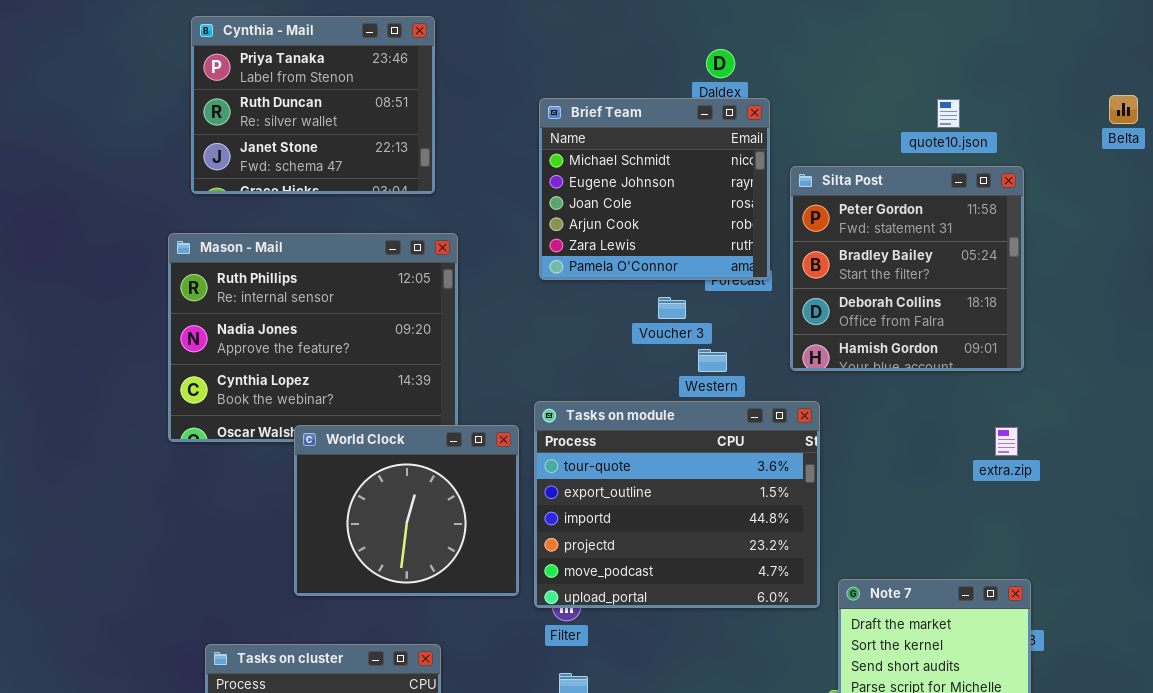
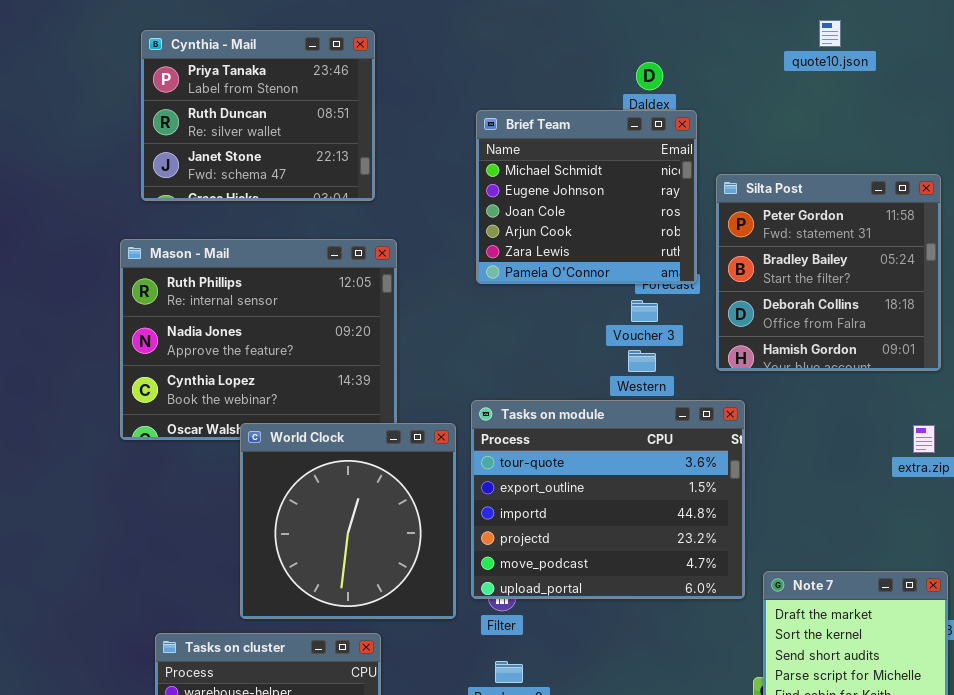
quote10.json: [937,99,960,128] -> [819,20,841,47], moved
Voucher 3: [658,297,686,319] -> [631,300,658,322], moved
World Clock: [294,425,519,596] -> [240,423,456,619], resized

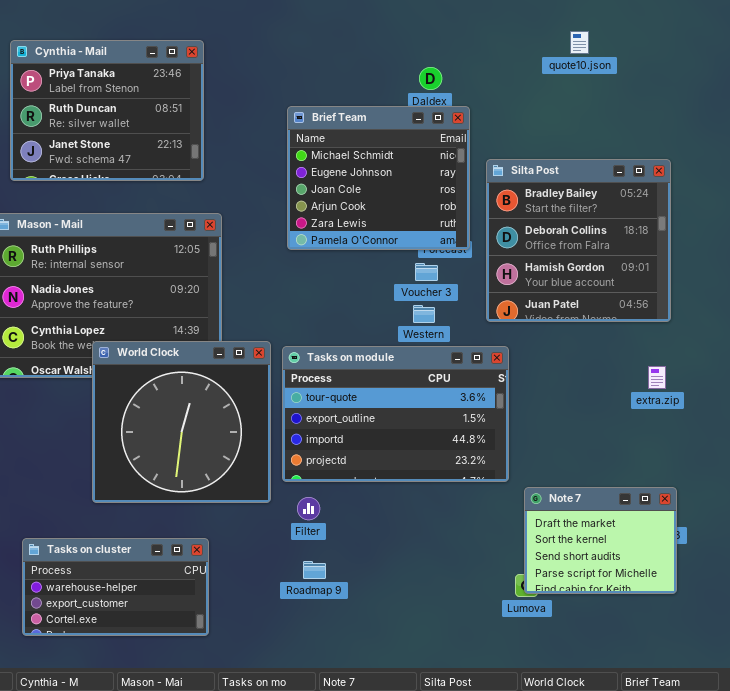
Silta Post: [716,174,941,371] -> [486,159,671,322], scrolled down 1 row
Tasks on module: [471,400,745,599] -> [282,346,509,482], resized
World Clock: [240,423,456,619] -> [92,341,271,503], moved

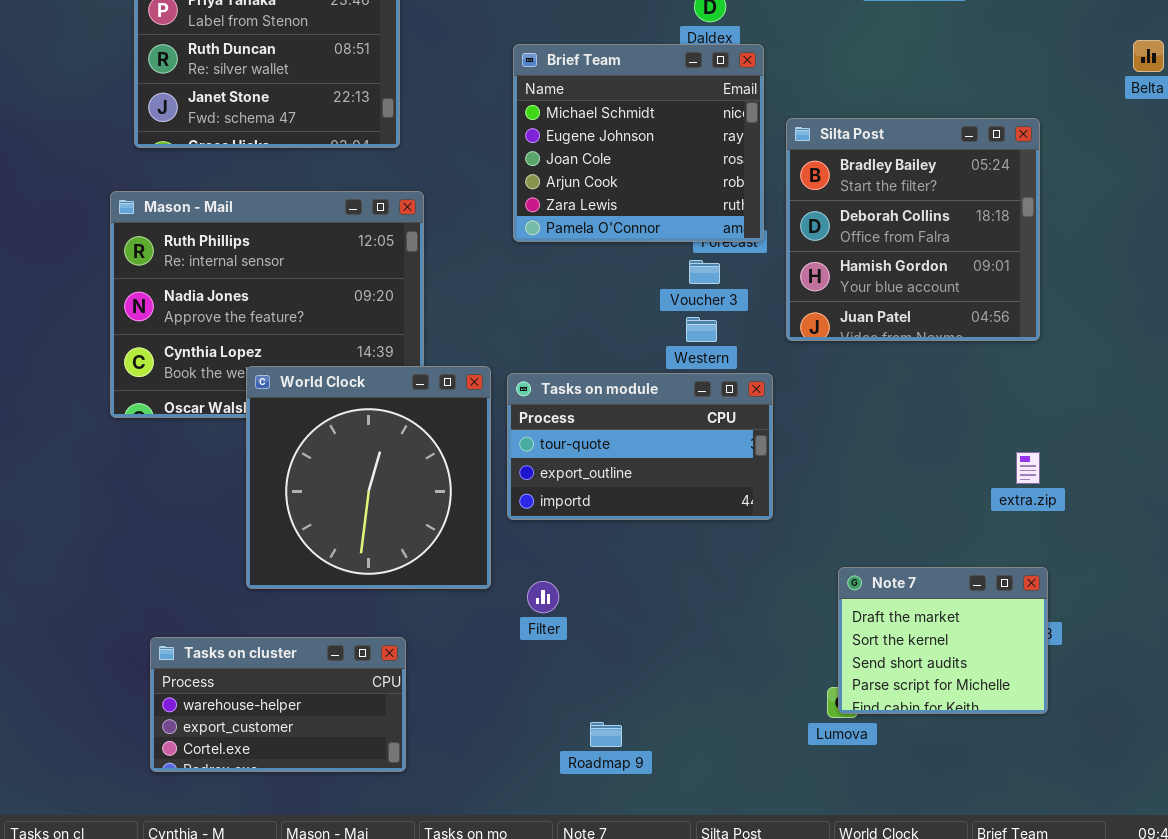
Tasks on module: [282,346,509,482] -> [507,373,773,520], resized
extra.zip: [648,366,666,389] -> [1016,452,1040,484], moved
Roadmap 9: [303,561,326,579] -> [590,722,622,747], moved

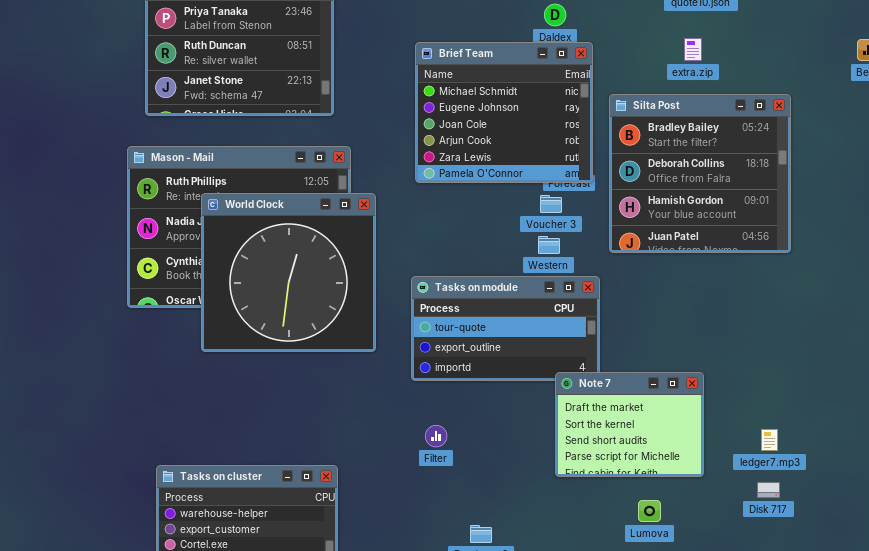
World Clock: [246,366,491,589] -> [201,193,376,352], moved
extra.zip: [1016,452,1040,484] -> [684,38,702,61], moved
Note 7: [838,567,1048,714] -> [555,372,704,477], moved

